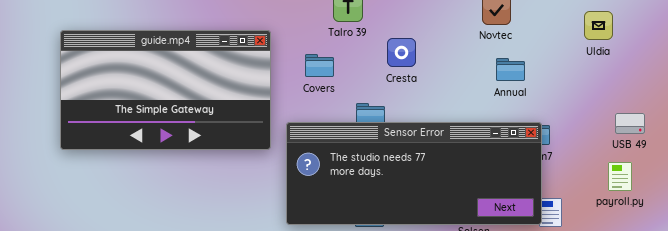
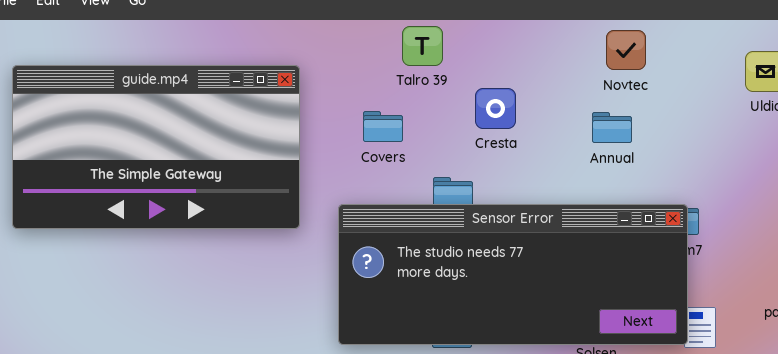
guide.mp4: [60,30,271,150] -> [12,65,300,229], moved
Annual: [496,58,525,81] -> [592,112,632,143], moved

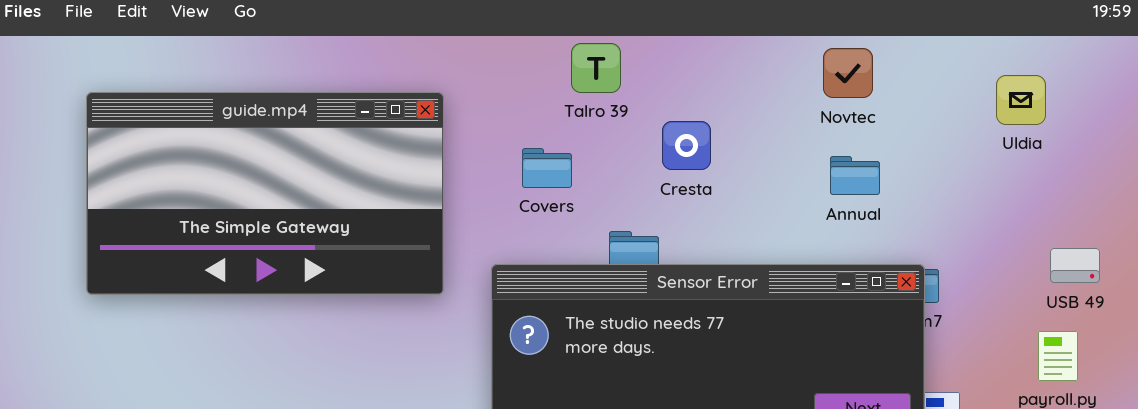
Annual: [592,112,632,143] -> [830,156,880,195], moved

